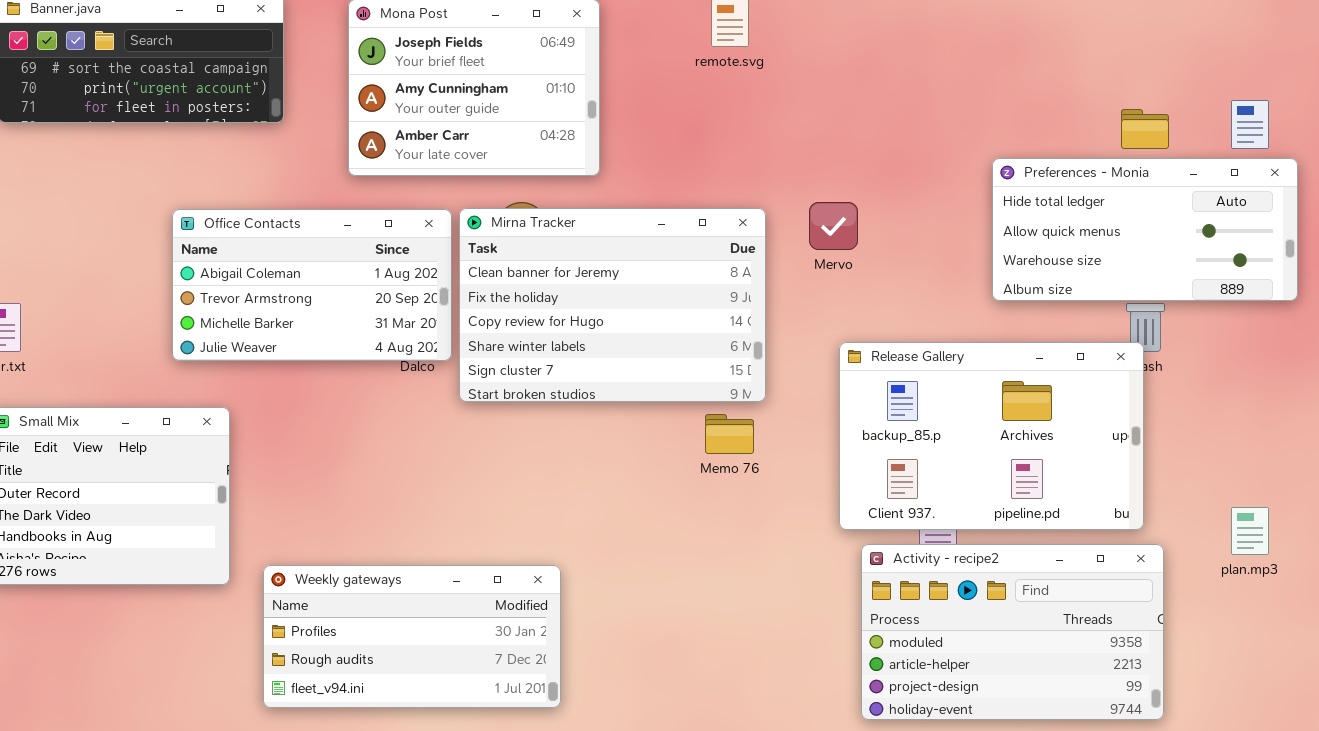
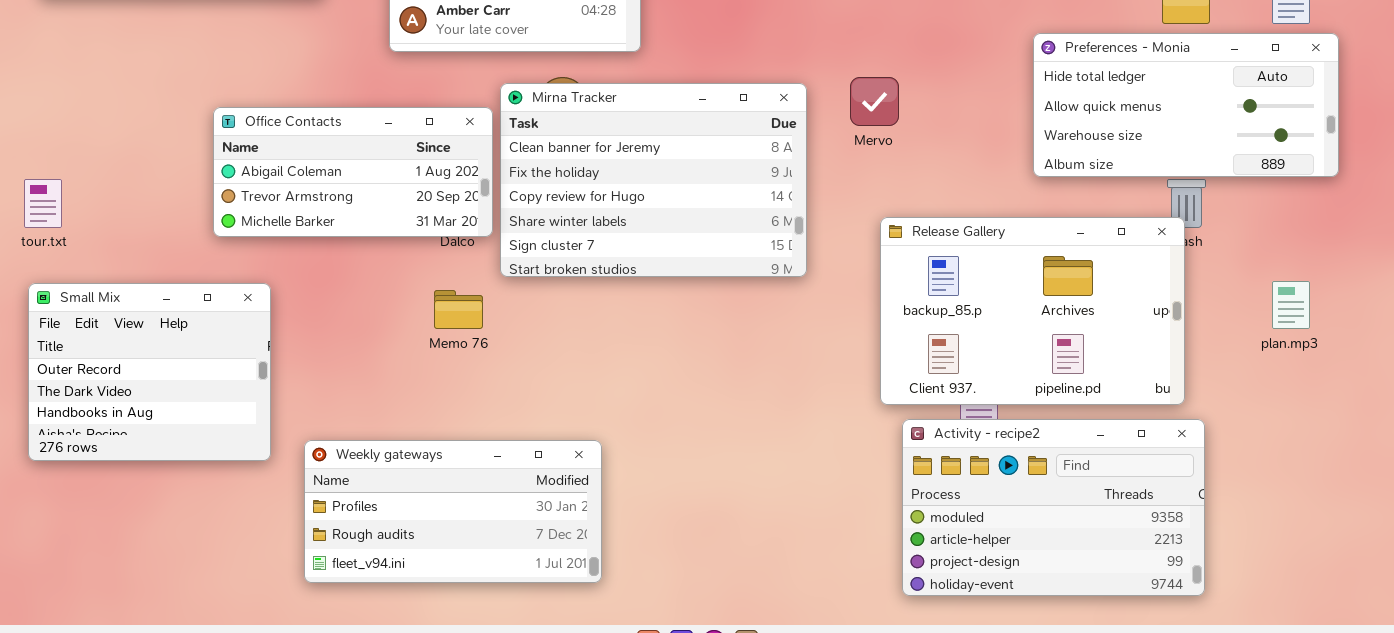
Office Contacts: [172,209,452,361] -> [213,107,493,237], resized
Memo 76: [705,414,754,454] -> [434,290,483,329], moved
plan.mp3: [1231,507,1269,555] -> [1272,281,1310,329], moved

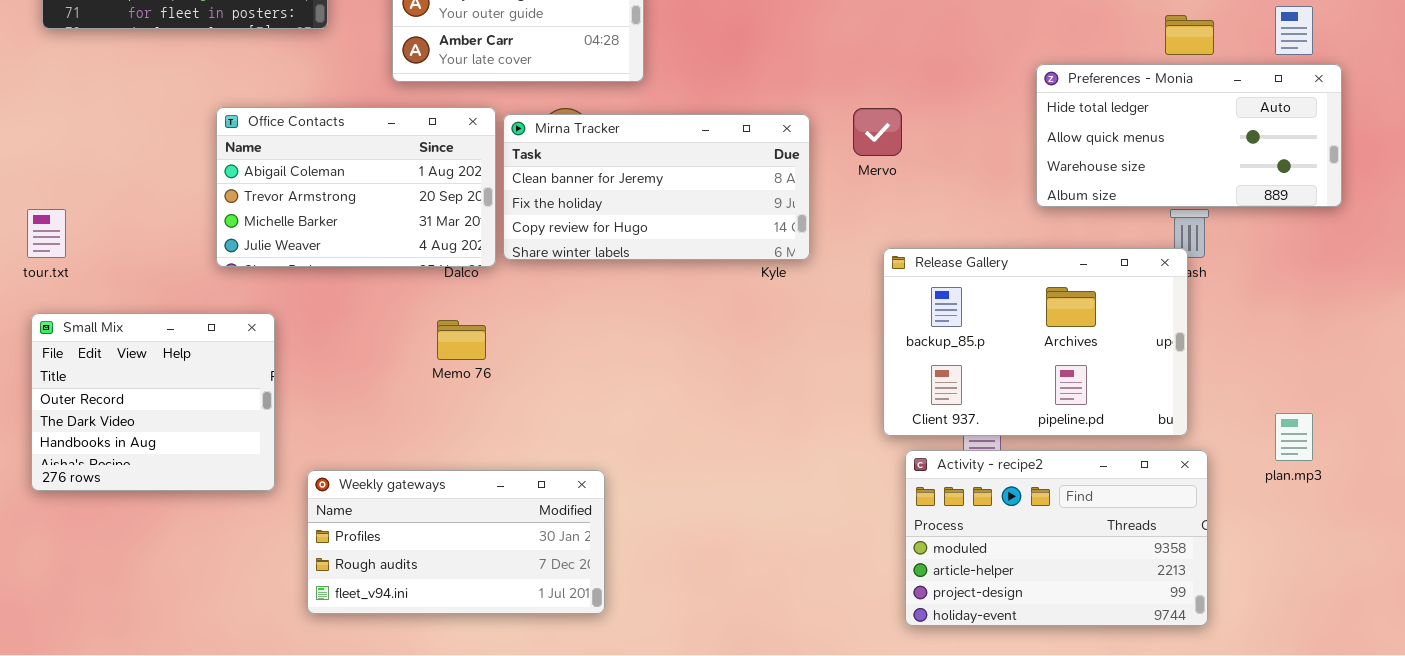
Mirna Tracker: [500,83,807,277] -> [503,114,810,260], resized
Office Contacts: [213,107,493,237] -> [216,107,496,267], resized
plan.mp3: [1272,281,1310,329] -> [1275,413,1313,461], moved

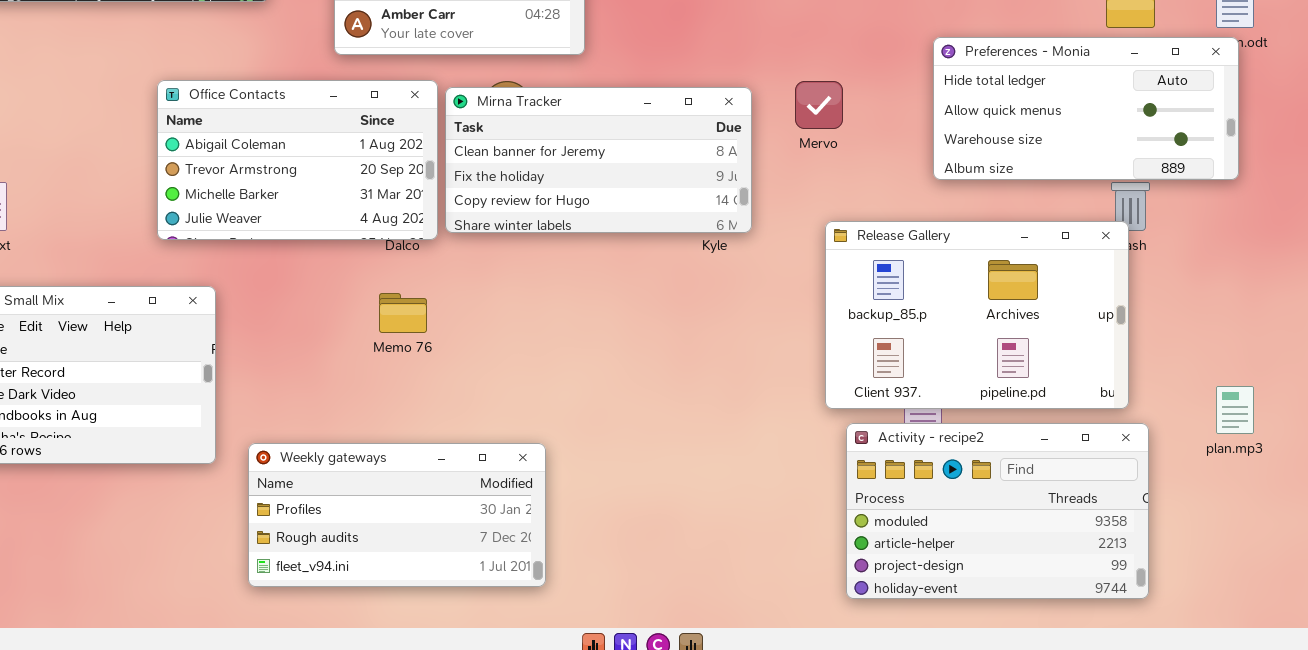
Preferences - Monia: [1036,64,1342,207] -> [933,37,1239,180], moved

